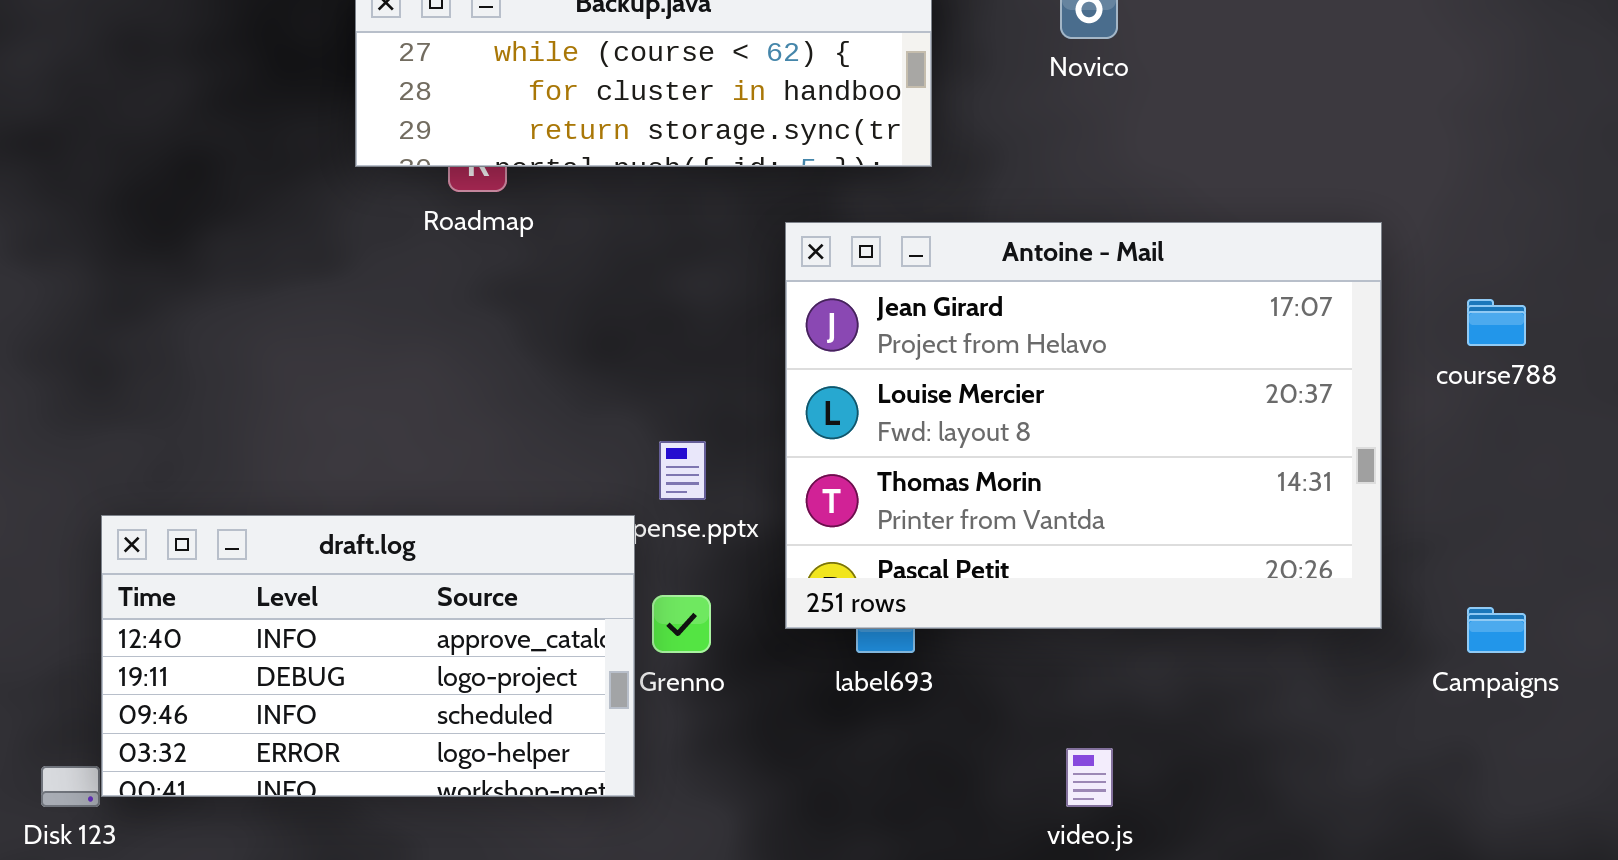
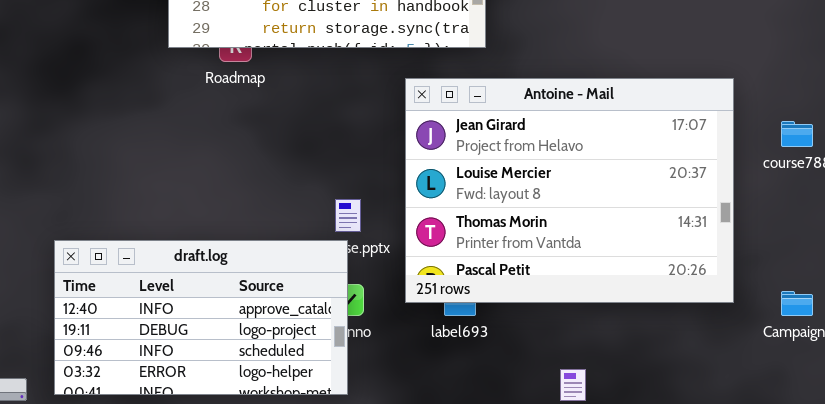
draft.log: [101,515,635,797] -> [54,240,348,395], moved

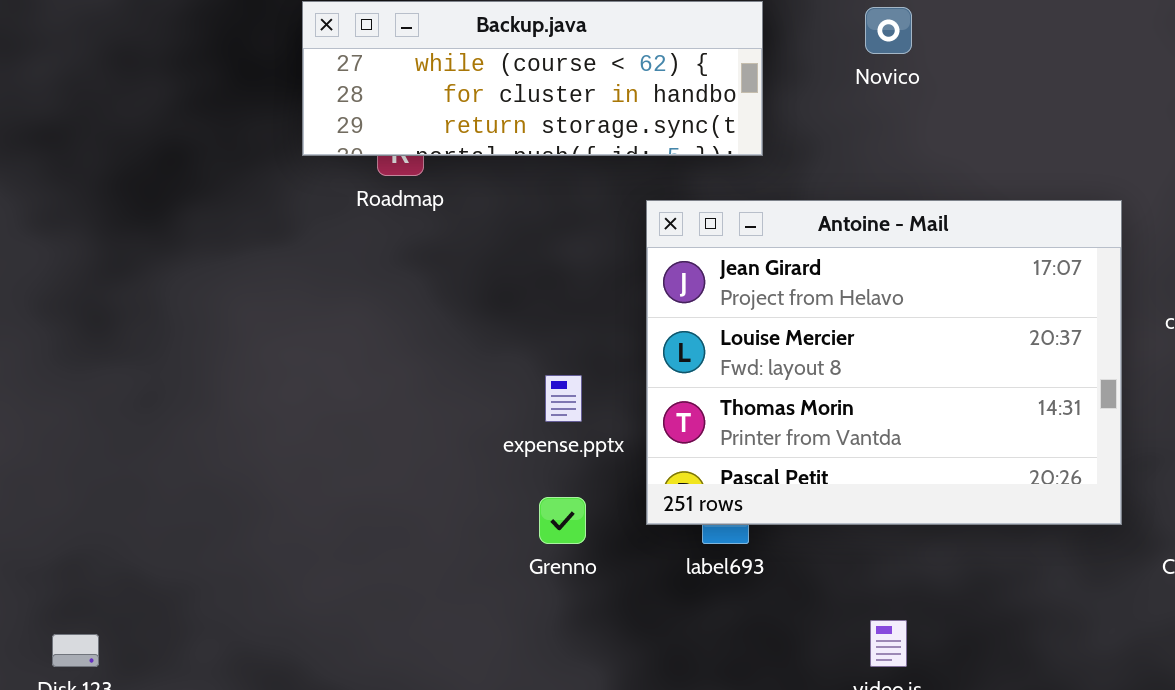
draft.log: [54,240,348,395] -> none, closed

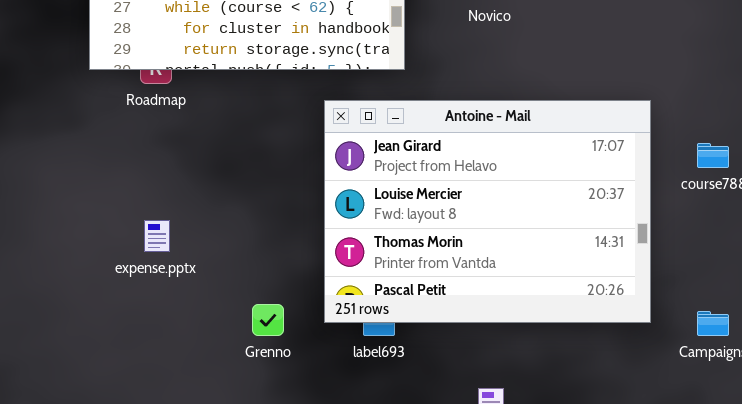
expense.pptx: [545,375,582,422] -> [144,220,170,252], moved

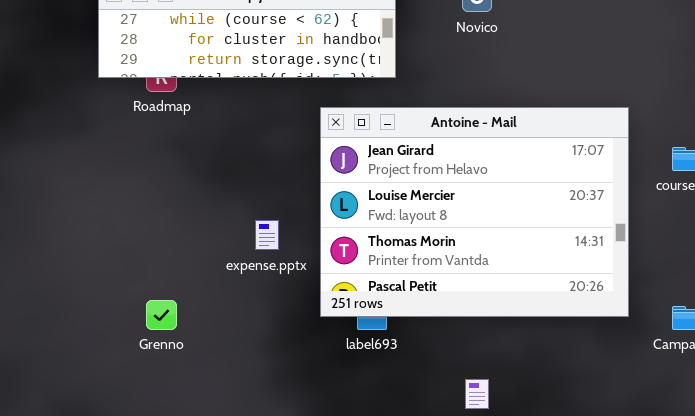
expense.pptx: [144,220,170,252] -> [255,220,279,250], moved
Grenno: [252,304,284,336] -> [146,300,177,330], moved

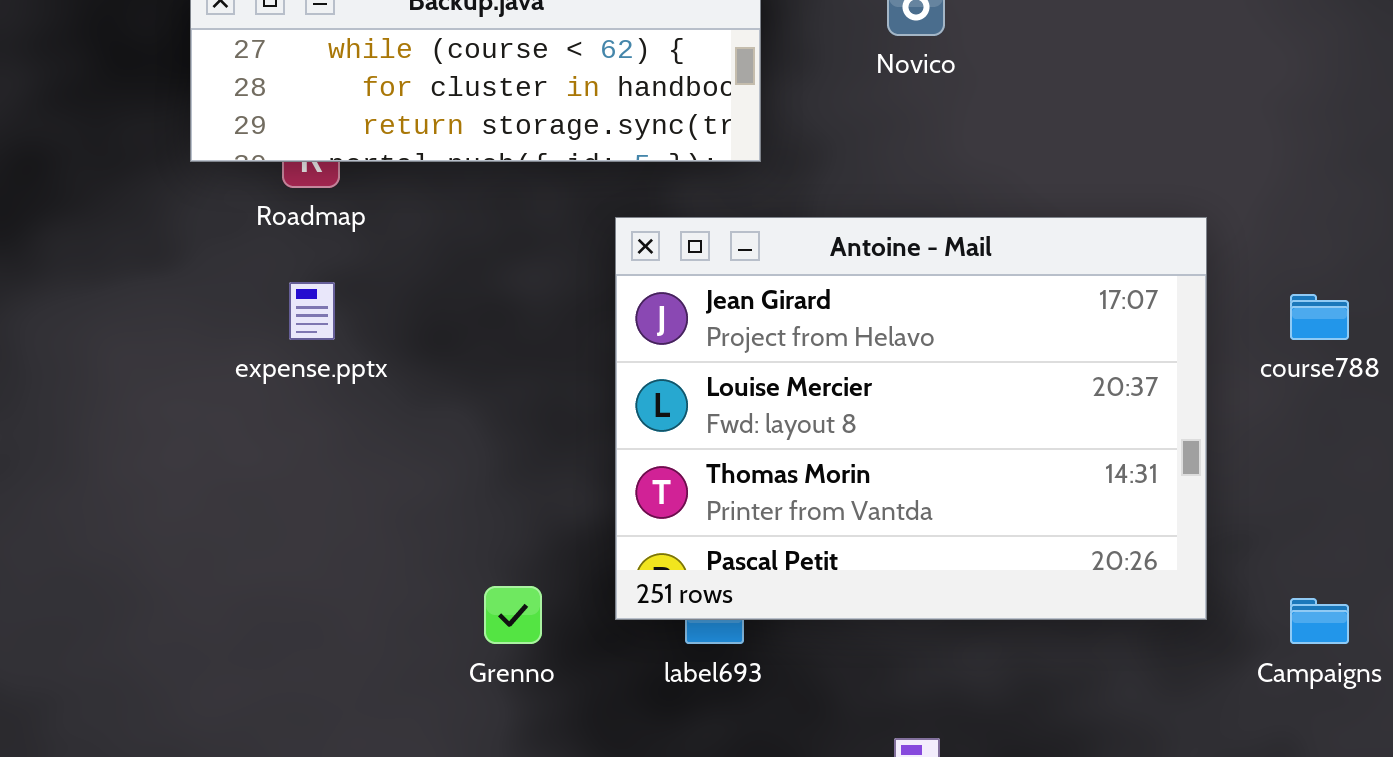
expense.pptx: [255,220,279,250] -> [289,282,335,340], moved
Grenno: [146,300,177,330] -> [484,586,542,644], moved

